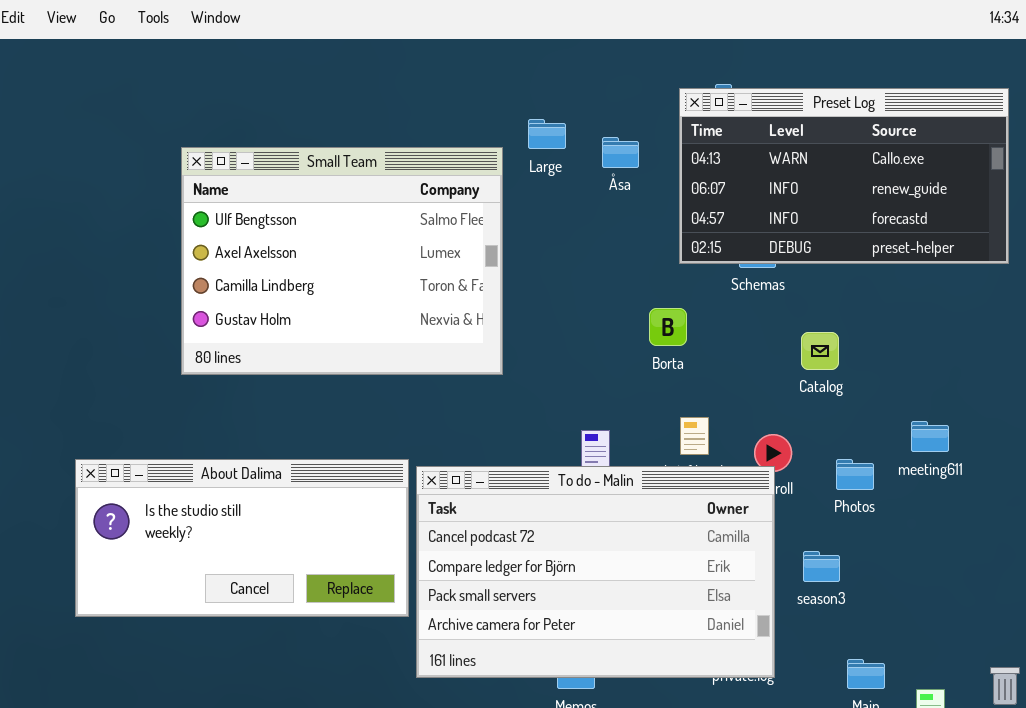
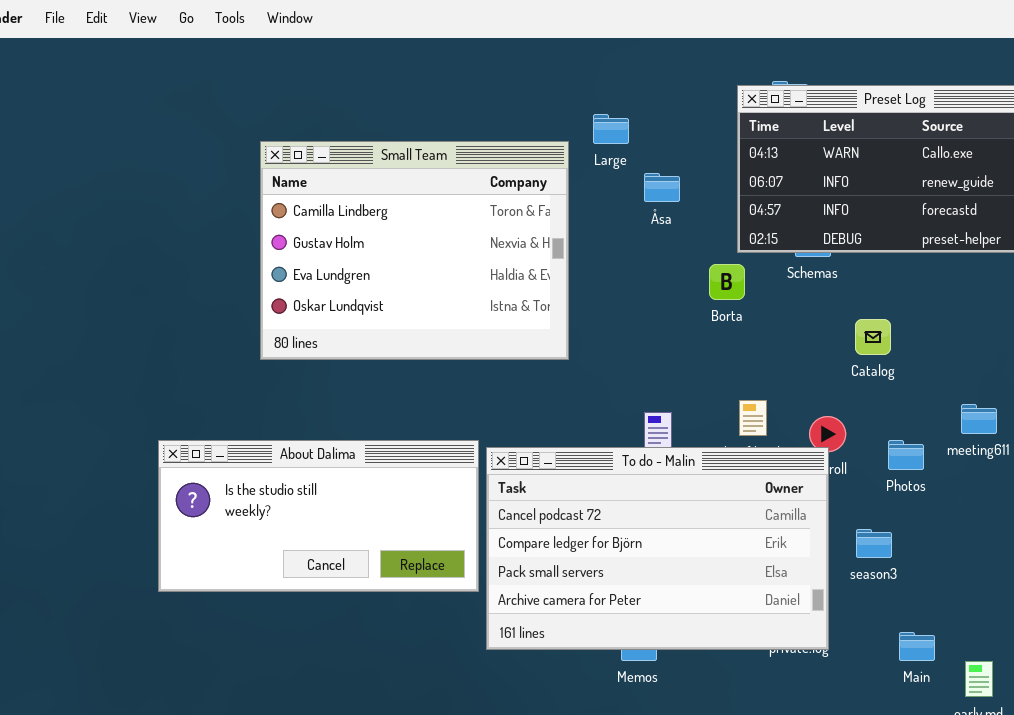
Åsa: [602,137,639,168] -> [644,173,680,202], moved
Small Team: [181,147,503,375] -> [260,141,569,360], scrolled down 2 rows
Borta: [649,308,687,346] -> [709,264,745,300], moved

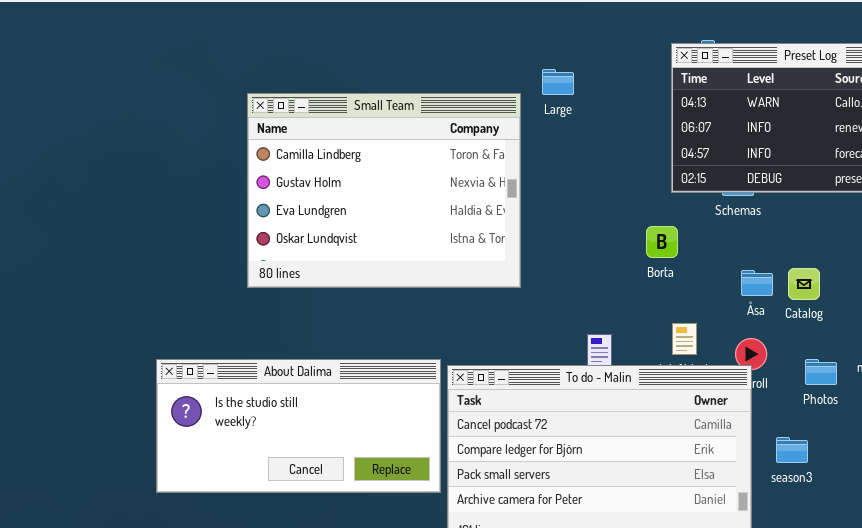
Åsa: [644,173,680,202] -> [741,270,773,296], moved
Borta: [709,264,745,300] -> [646,226,678,258], moved
Catalog: [855,319,891,355] -> [788,268,820,300], moved

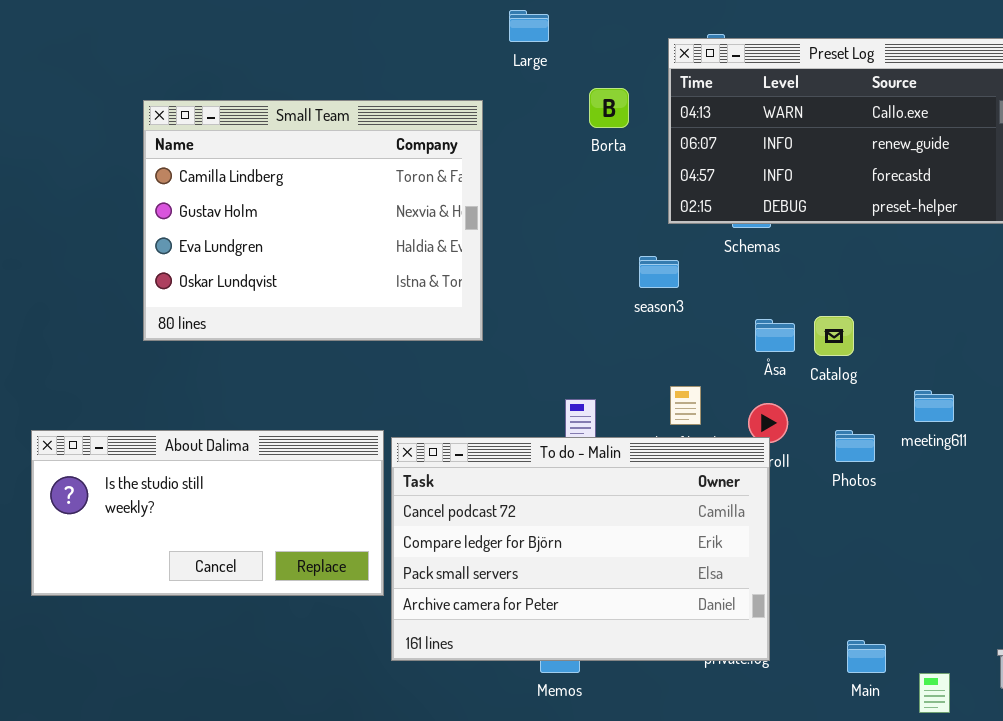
Large: [542,69,574,95] -> [509,10,549,42], moved
Borta: [646,226,678,258] -> [589,88,629,128], moved
season3: [776,437,808,463] -> [639,256,679,288], moved

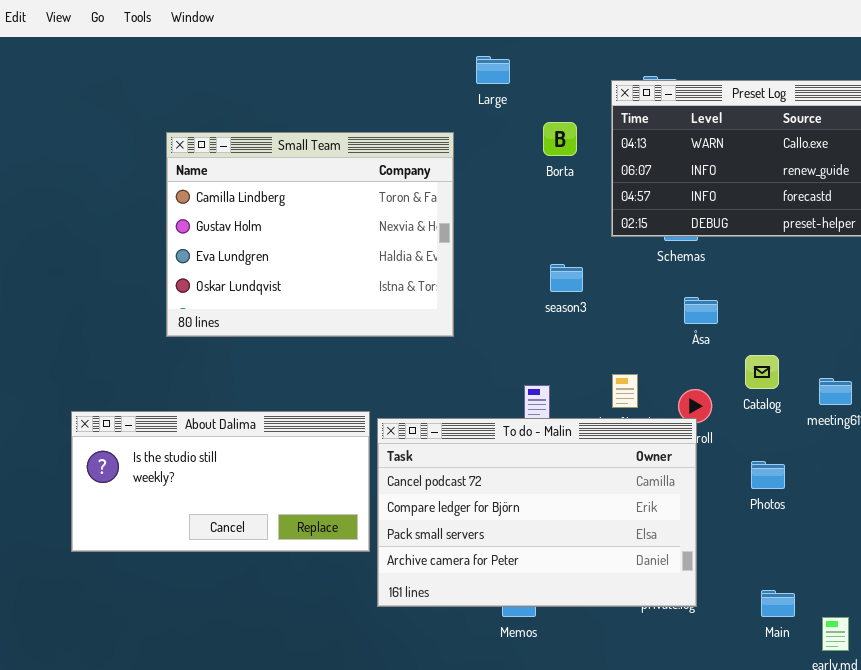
season3: [639,256,679,288] -> [550,264,583,292], moved
Catalog: [814,316,854,356] -> [745,355,779,389], moved
Åsa: [755,319,795,352] -> [684,297,718,324], moved
Photos: [835,430,875,462] -> [751,461,785,489], moved

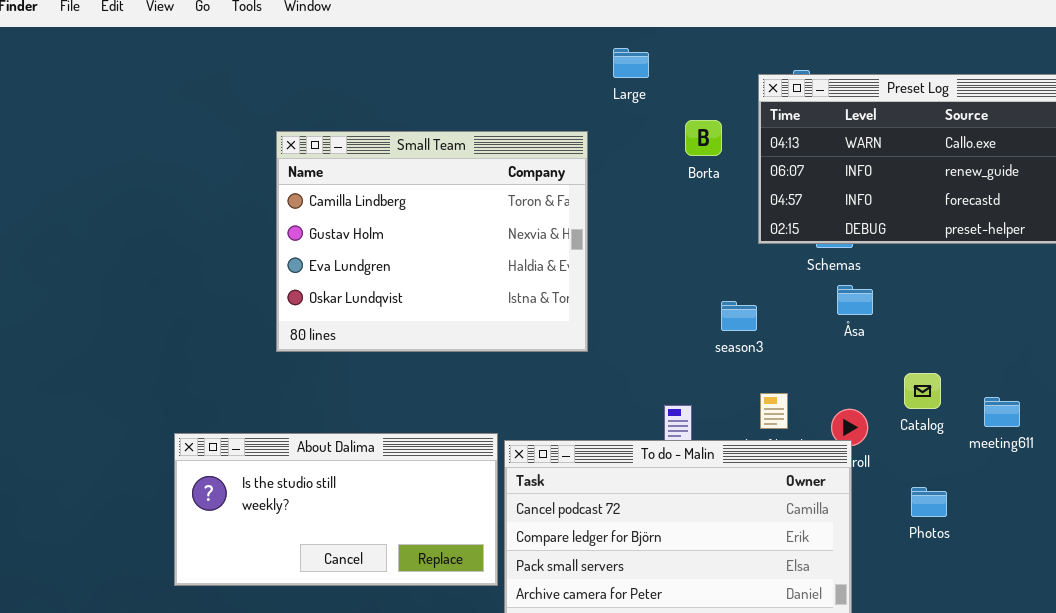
season3: [550,264,583,292] -> [721,301,757,331], moved
Åsa: [684,297,718,324] -> [837,285,873,315], moved

